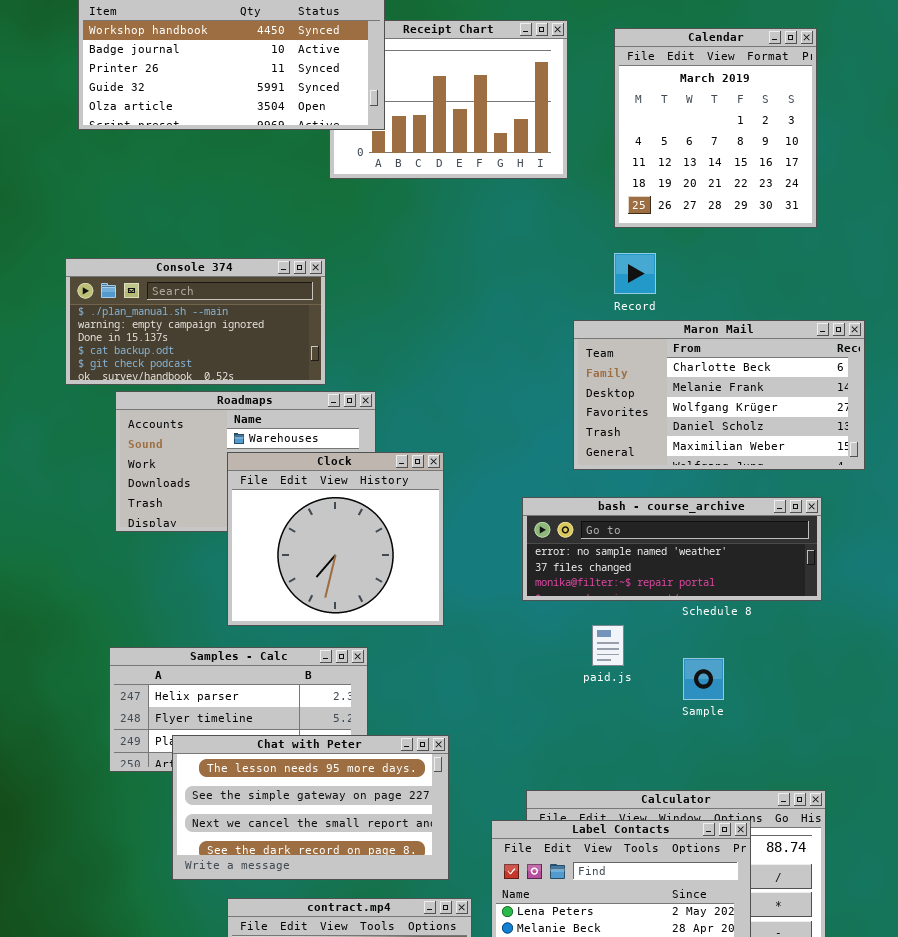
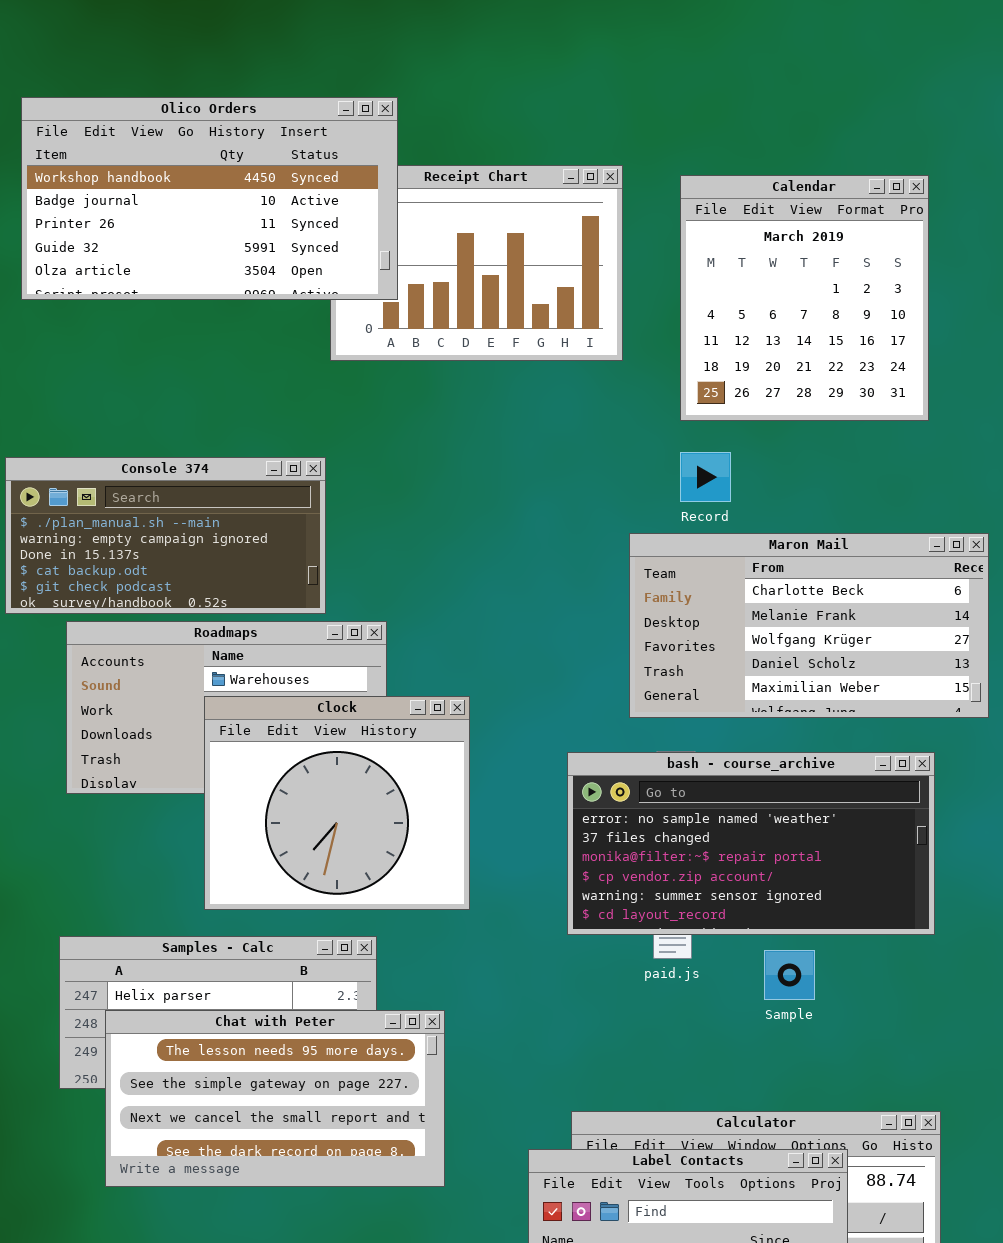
bash - course_archive: [522,497,822,601] -> [567,752,935,935], resized
Chat with Peter: [172,735,449,880] -> [105,1010,445,1187], moved

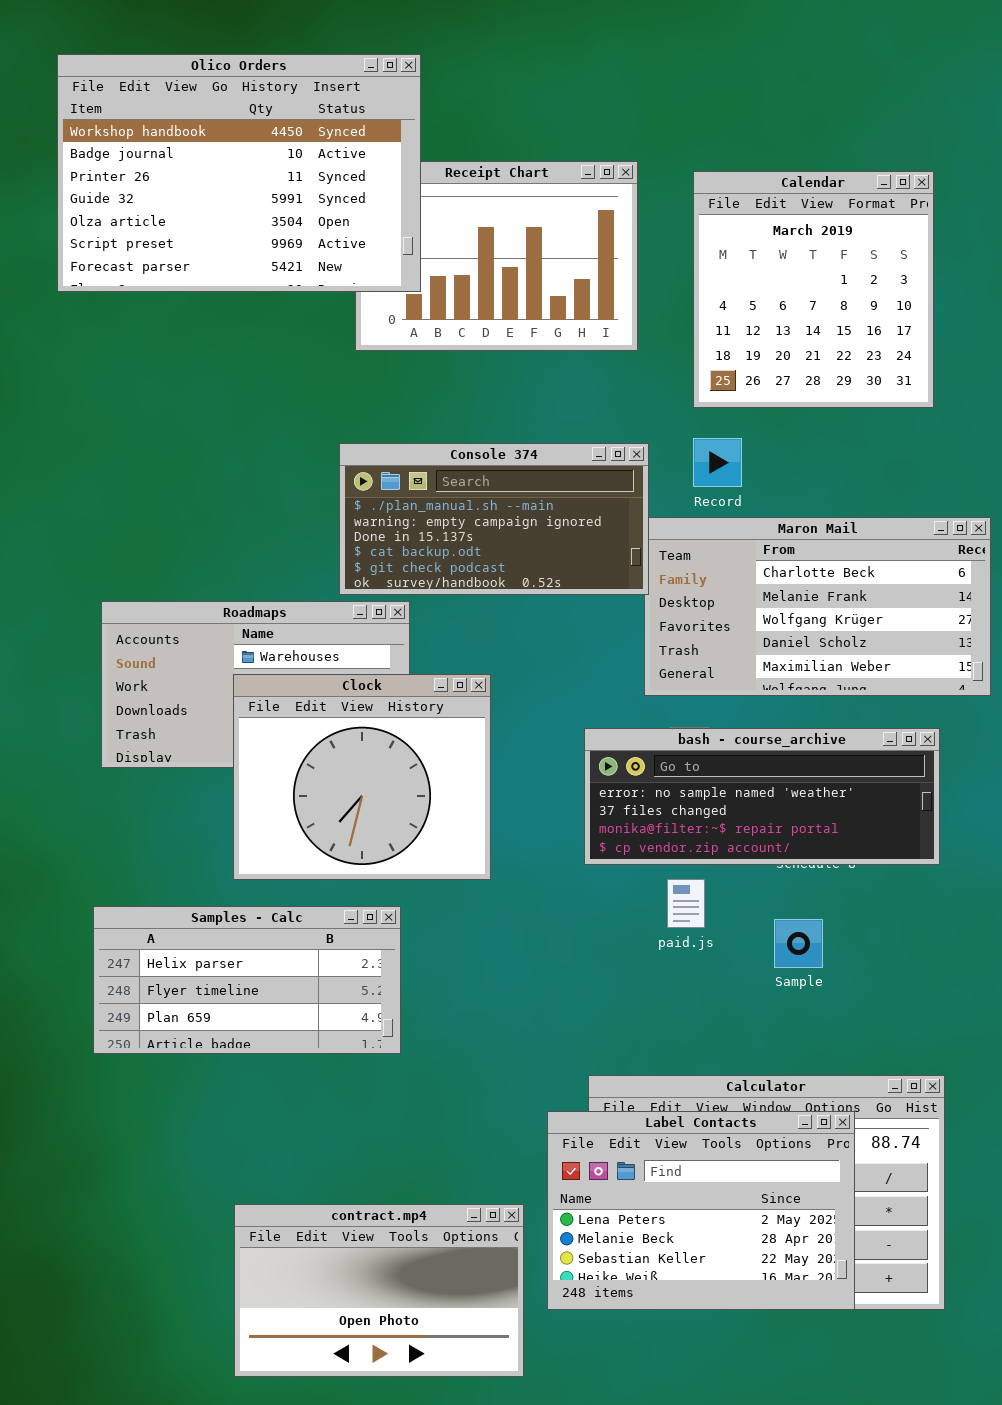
Olico Orders: [21,97,398,300] -> [57,54,421,292], resized
Console 374: [5,457,326,614] -> [339,443,649,595], moved
bash - course_archive: [567,752,935,935] -> [584,728,940,865], resized
Chat with Peter: [105,1010,445,1187] -> none, closed

